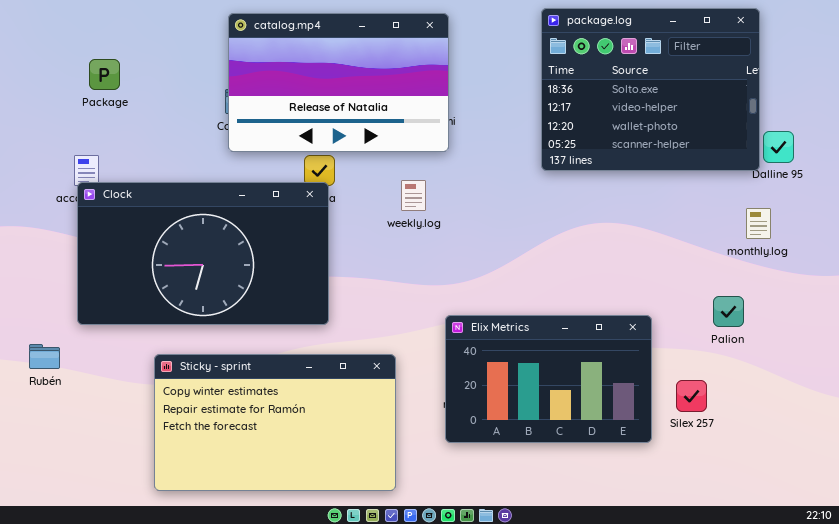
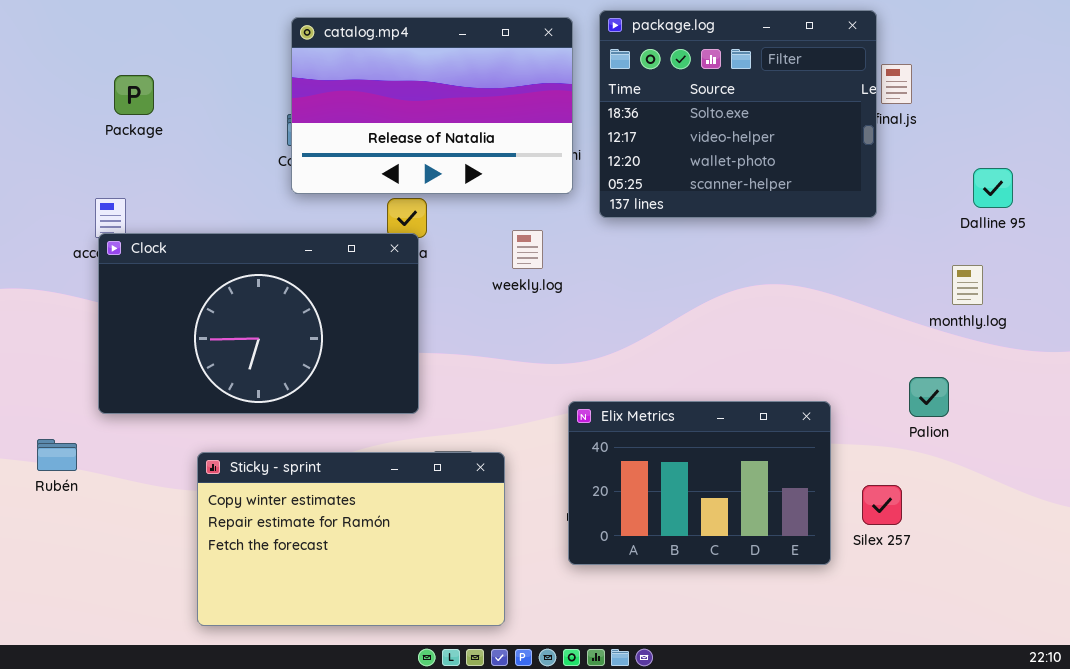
package.log: [541,8,760,171] -> [599,10,877,218], moved

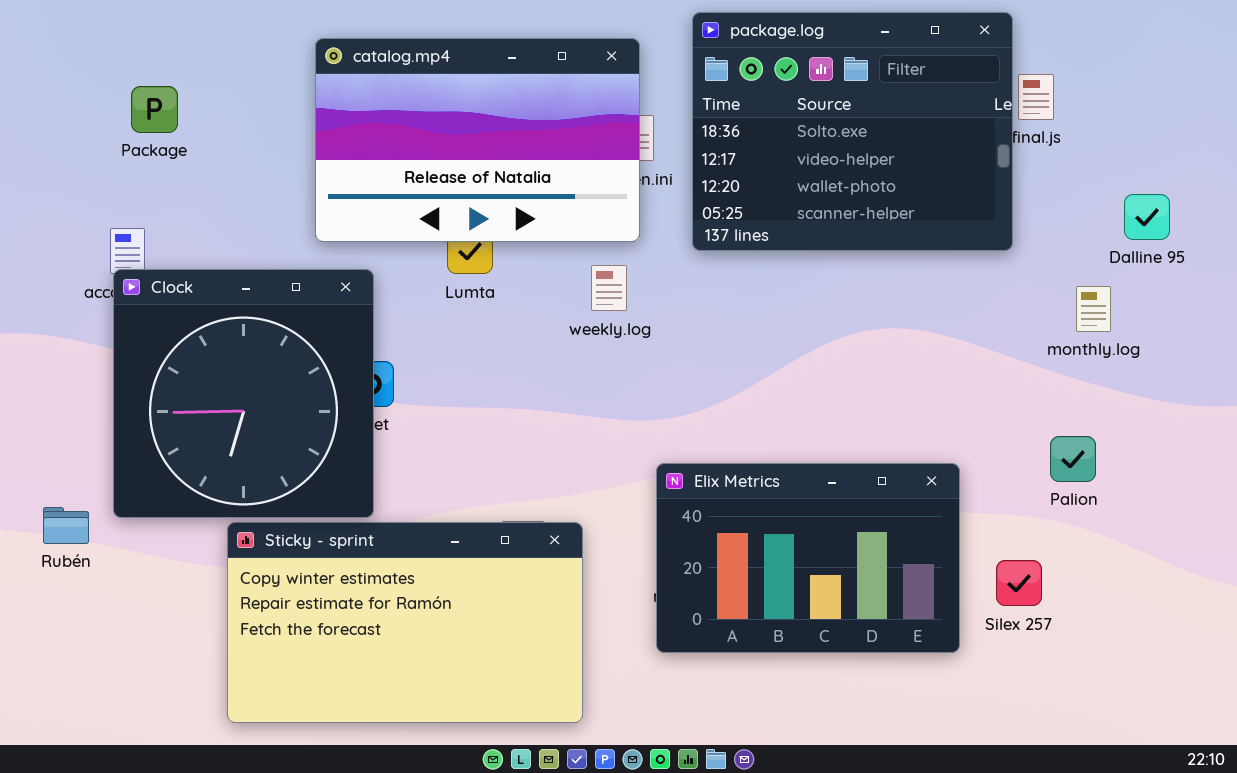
catalog.mp4: [291,17,573,194] -> [315,38,640,242], moved
Clock: [98,233,419,414] -> [113,269,374,518], resized
monthly.log: [952,265,983,305] -> [1076,286,1111,332], moved

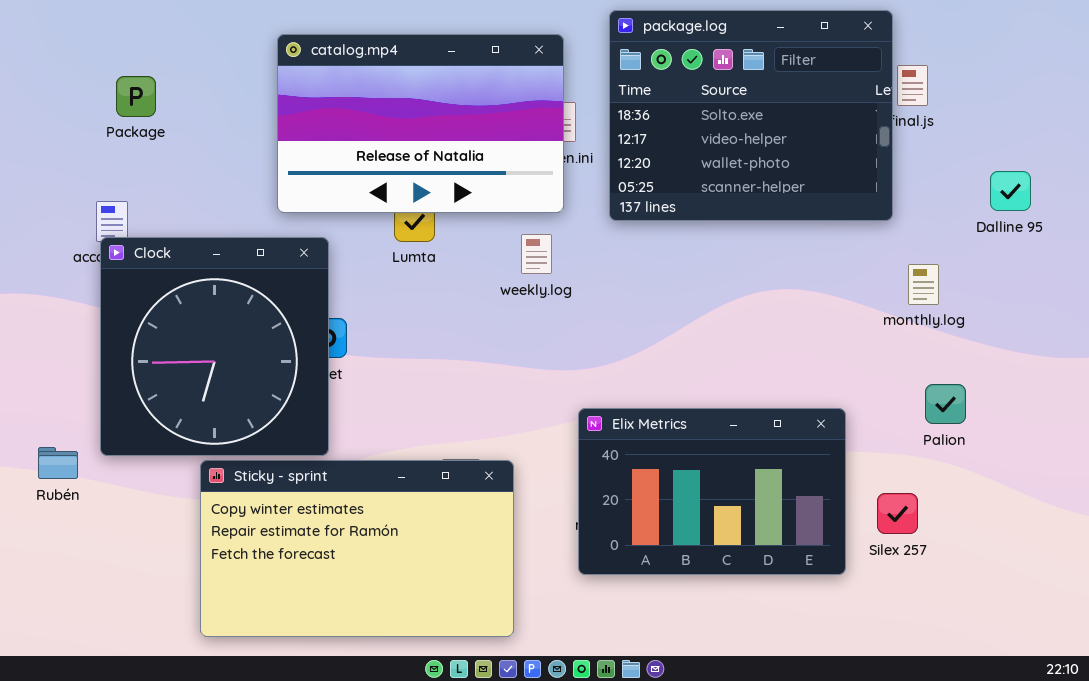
monthly.log: [1076,286,1111,332] -> [908,264,939,305], moved

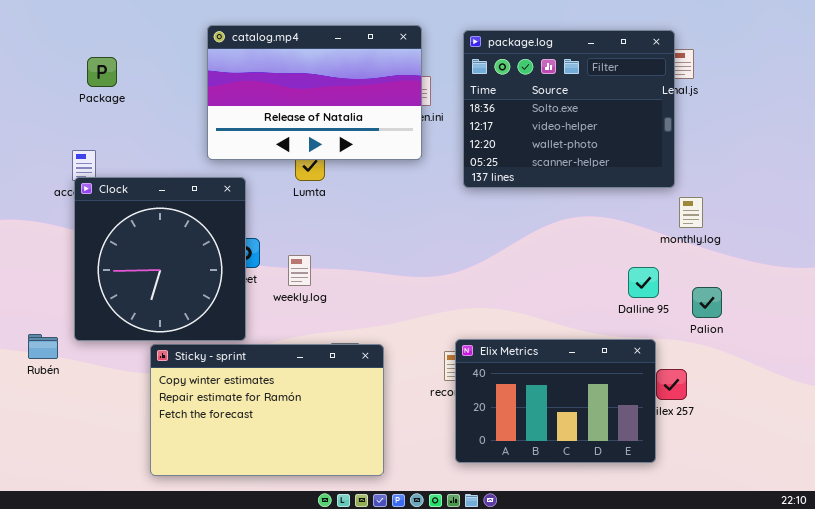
package.log: [609,10,893,221] -> [463,30,675,188], moved
Dalline 95: [990,171,1031,211] -> [628,267,659,298], moved
weekly.log: [521,234,552,274] -> [288,255,311,286], moved
Elix Metrics: [578,408,846,575] -> [455,339,656,463], moved

